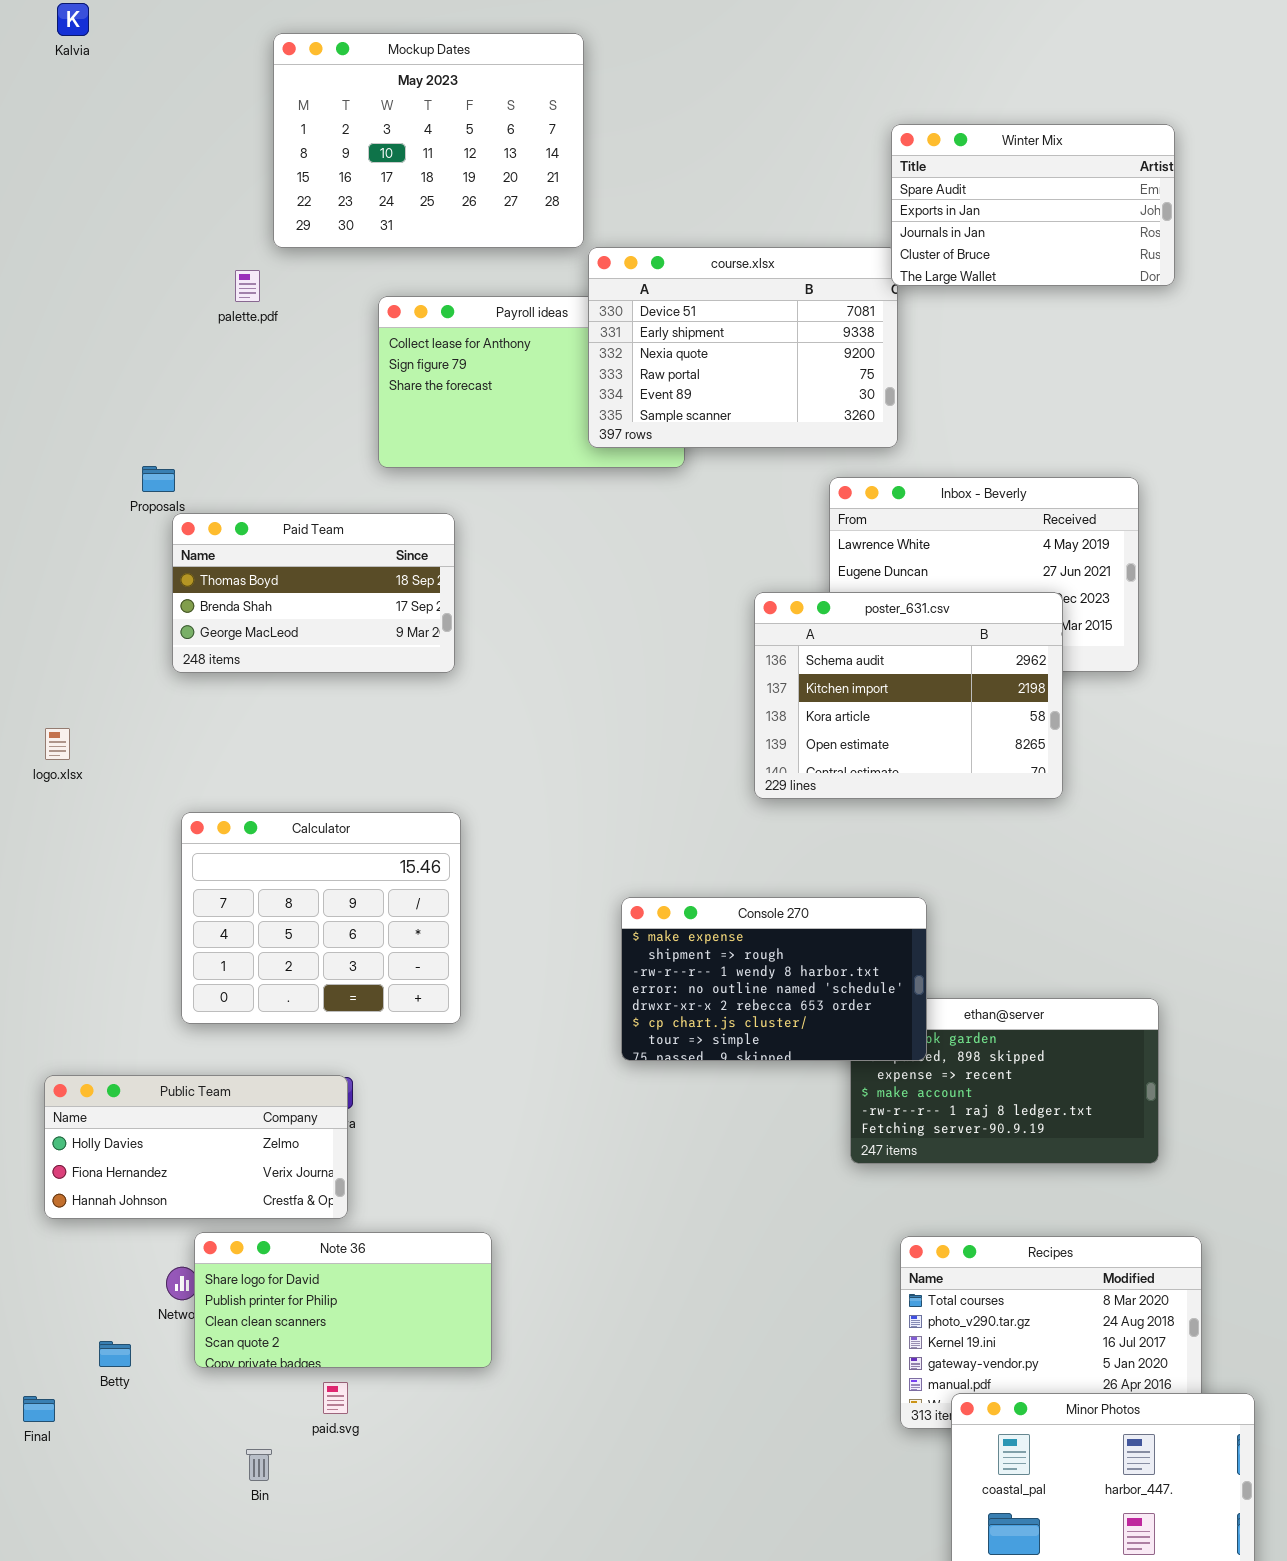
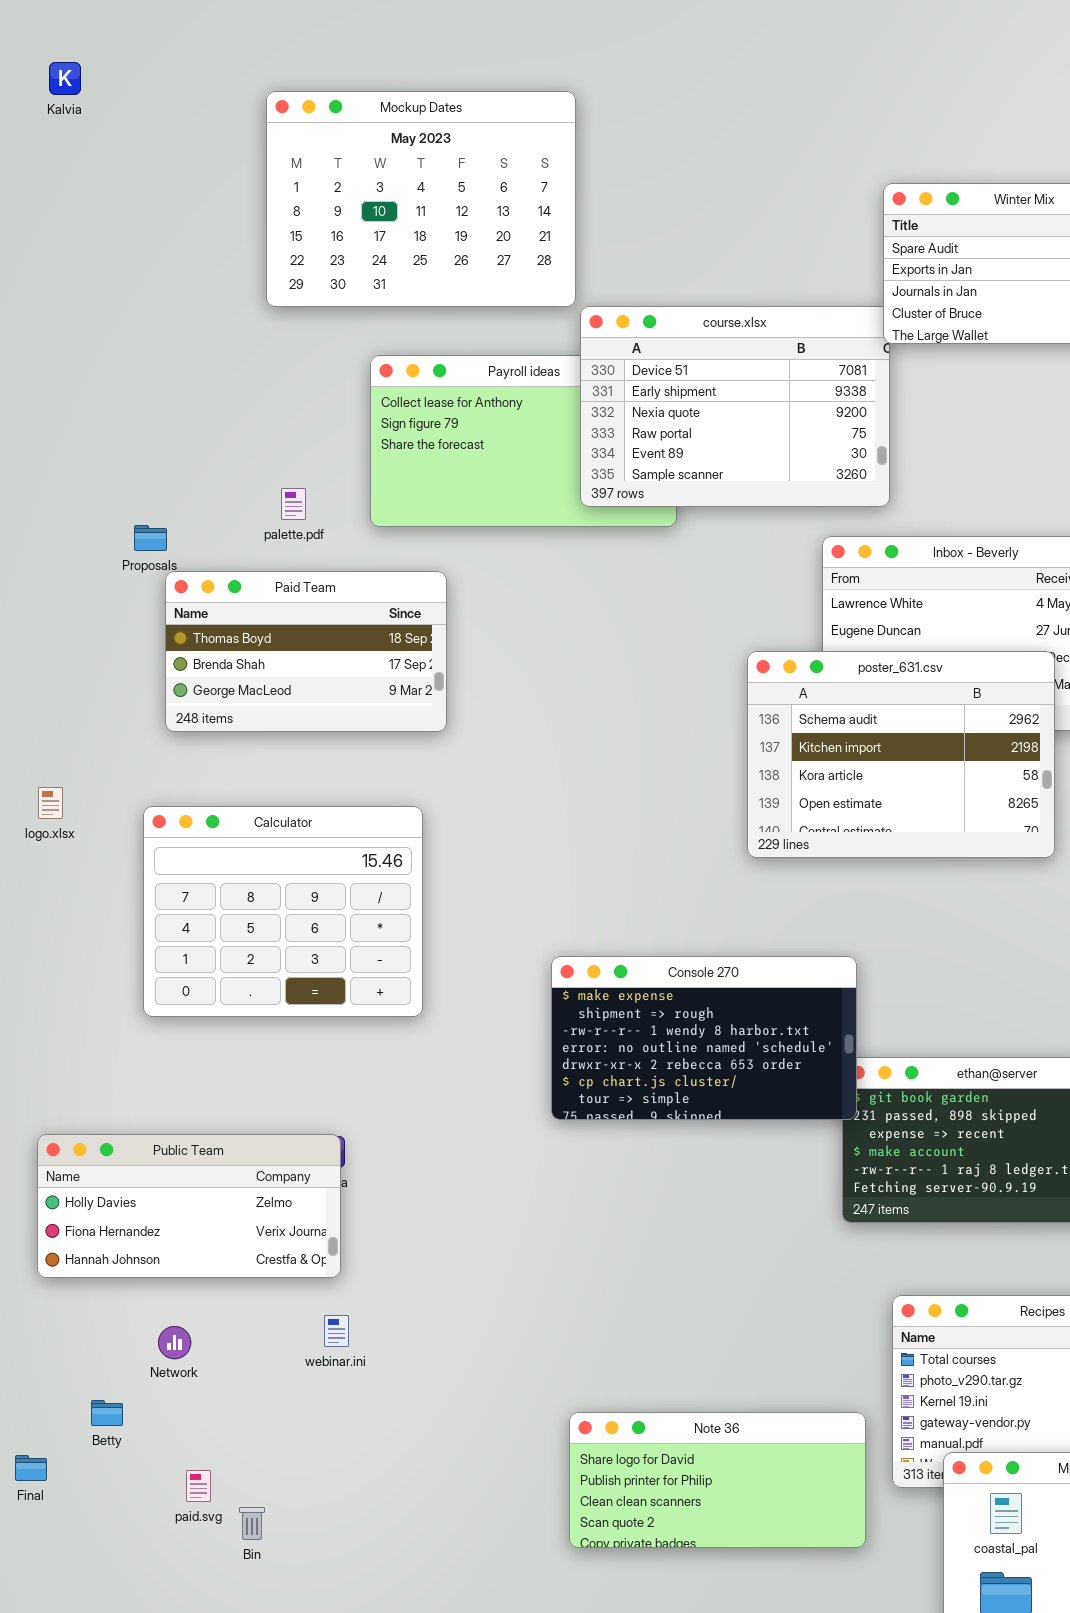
palette.pdf: [235,270,260,302] -> [281,488,306,520], moved
Calculator: [181,812,461,1024] -> [143,806,423,1017], moved
Console 270: [621,897,927,1061] -> [551,956,857,1120], moved
Note 36: [194,1232,492,1368] -> [569,1412,866,1548], moved
paid.svg: [323,1382,348,1414] -> [186,1470,211,1502], moved

